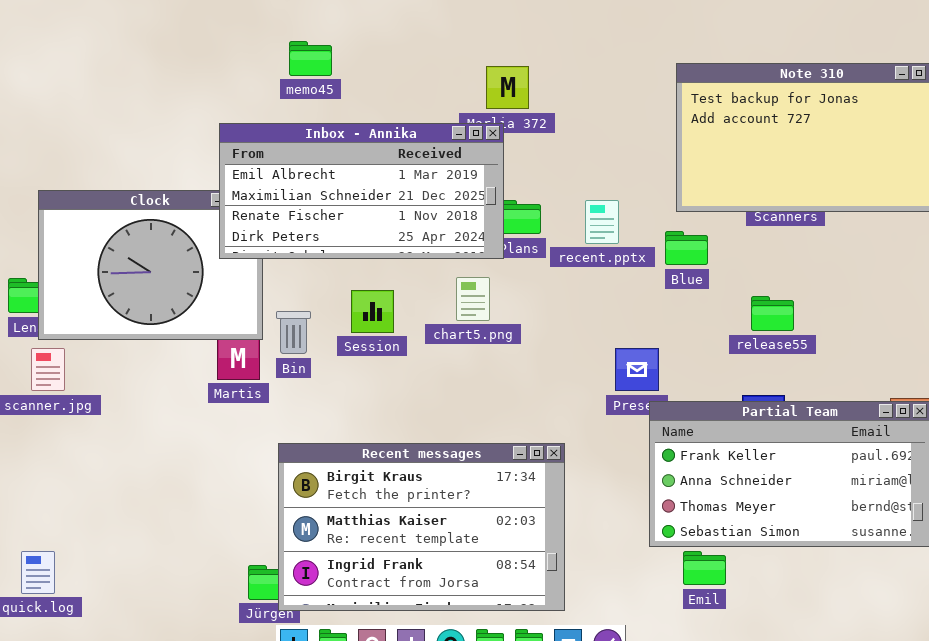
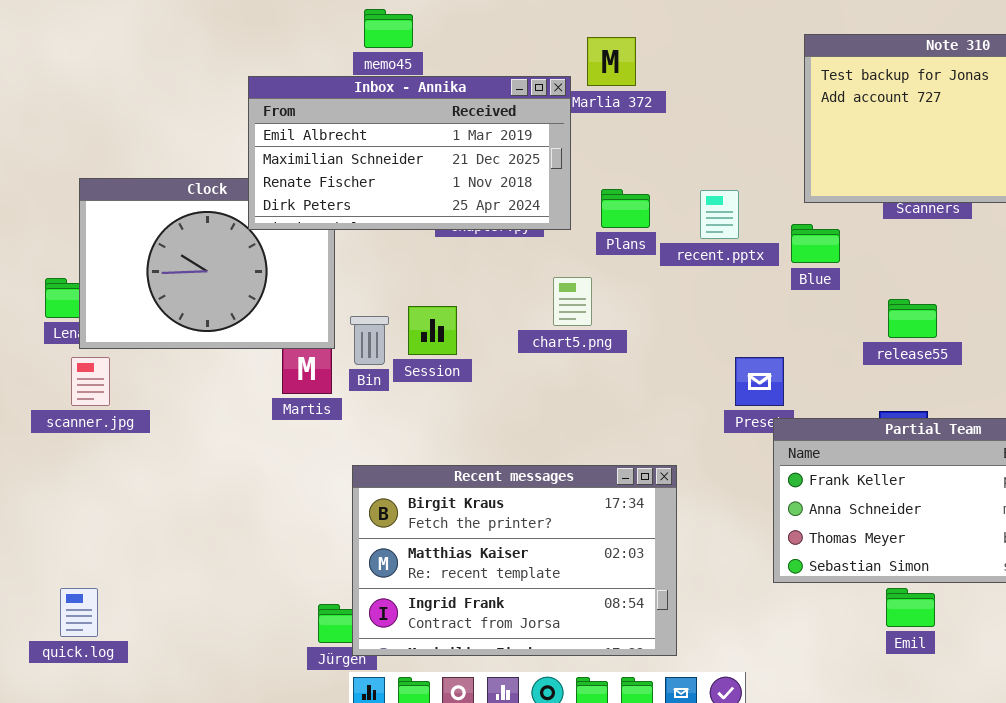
Inbox - Annika: [219,123,504,259] -> [248,76,571,230], moved
Session: [351,290,394,333] -> [408,306,457,355], moved
Emil: [683,551,726,585] -> [886,588,935,627], moved

